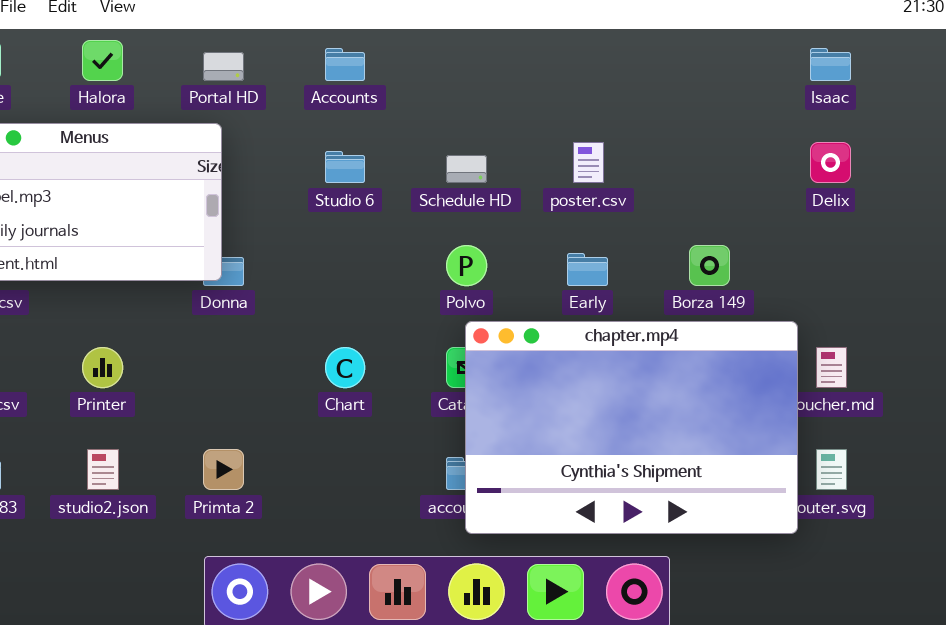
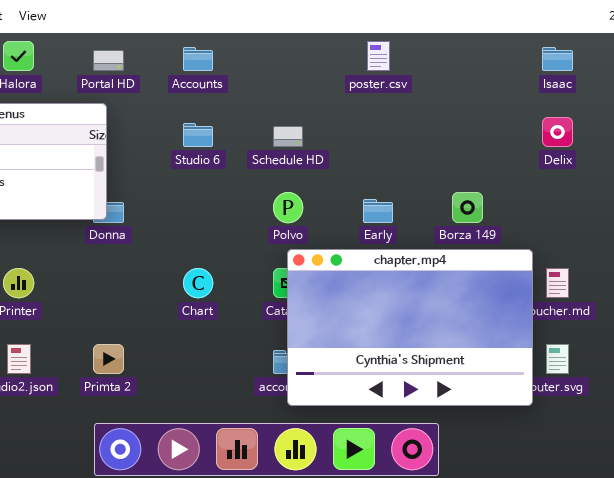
poster.csv: [573,142,604,183] -> [367,41,390,71], moved

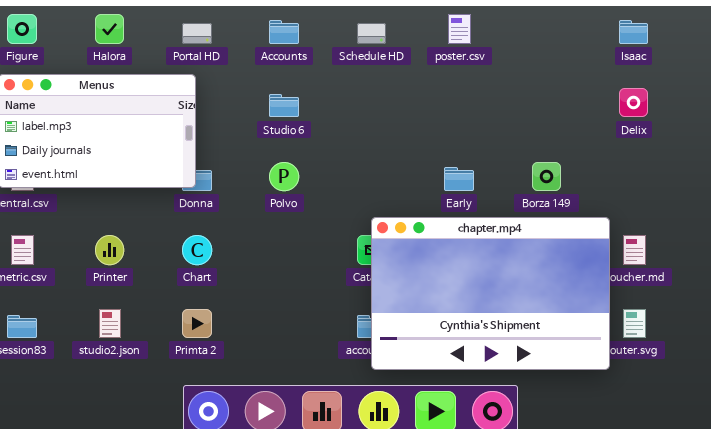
Schedule HD: [273,126,303,147] -> [357,23,386,44], moved
Polvo: [273,192,303,223] -> [269,162,299,191], moved
Chart: [183,268,213,298] -> [182,235,212,265], moved

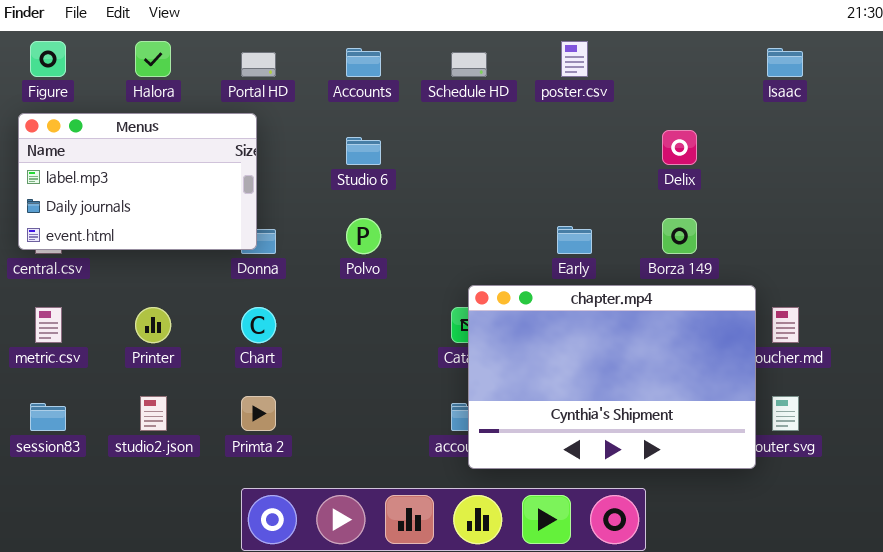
Delix: [619,88,648,117] -> [662,130,697,165], moved

